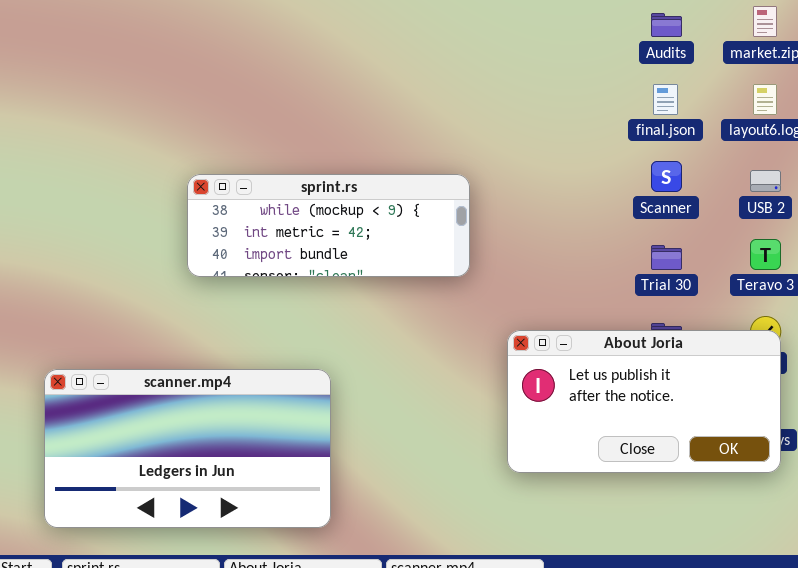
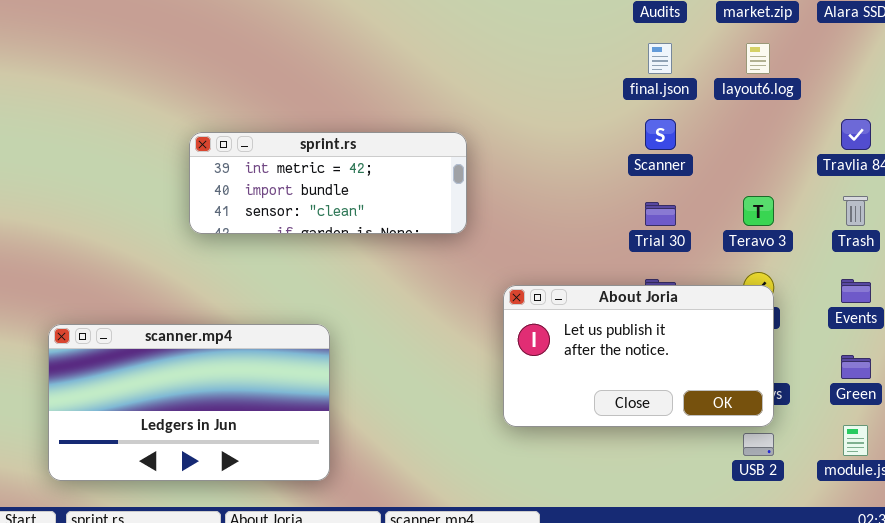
USB 2: [750,170,781,192] -> [743,433,774,456], moved
sprint.rs: [187,174,470,277] -> [189,132,467,234], scrolled down 1 row

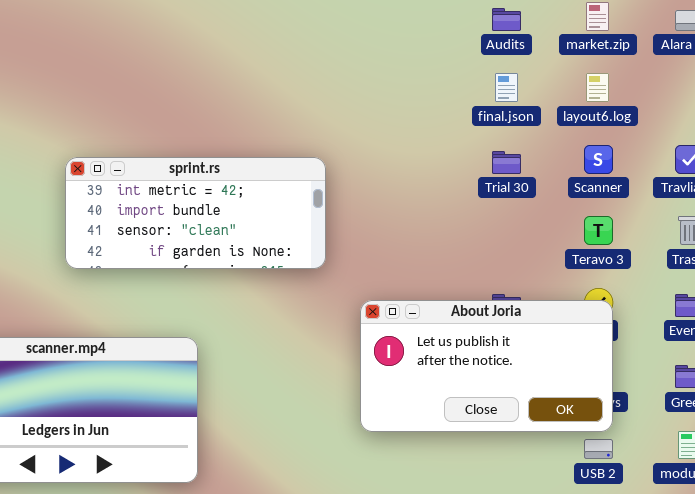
Scanner: [645,119,676,150] -> [584,145,613,174], moved
sprint.rs: [189,132,467,234] -> [65,157,326,269], resized
Trial 30: [645,202,676,226] -> [492,151,521,174], moved

